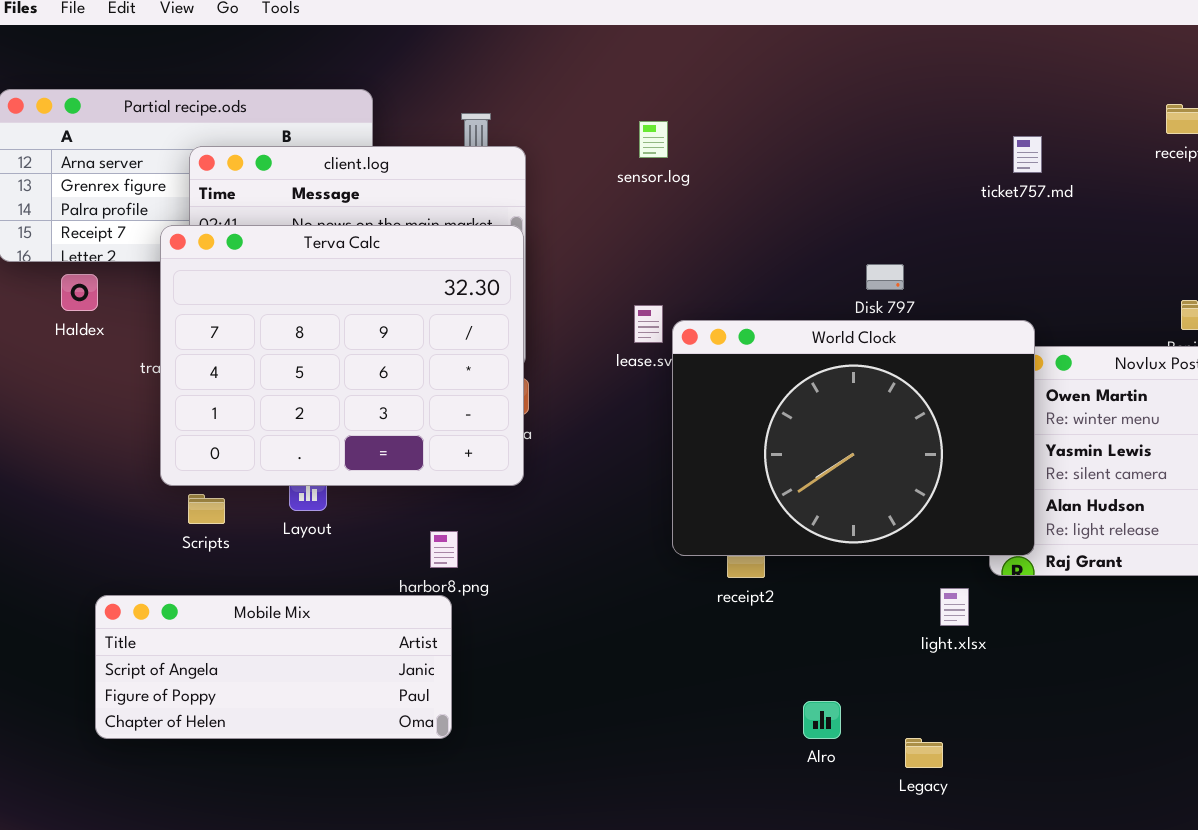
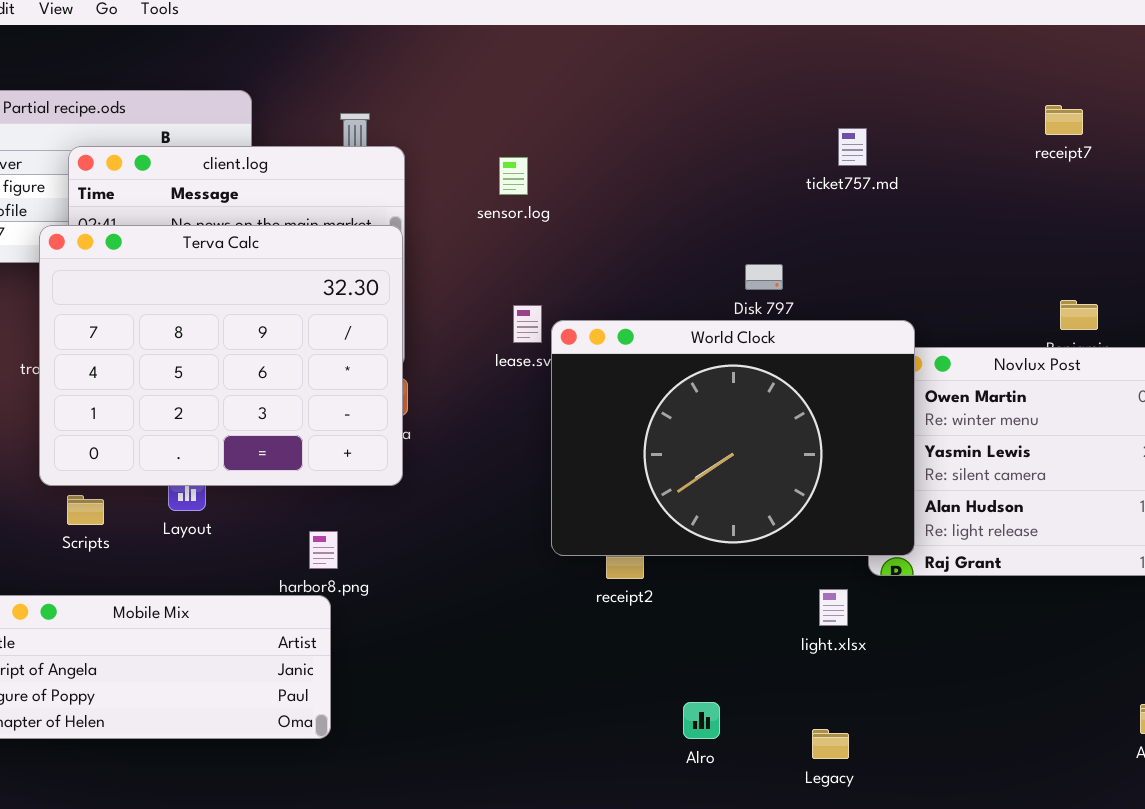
sensor.log: [639,121,668,158] -> [499,157,528,195], moved
ticket757.md: [1013,136,1042,173] -> [838,128,867,166], moved
Legacy: [905,738,943,768] -> [812,729,849,759], moved

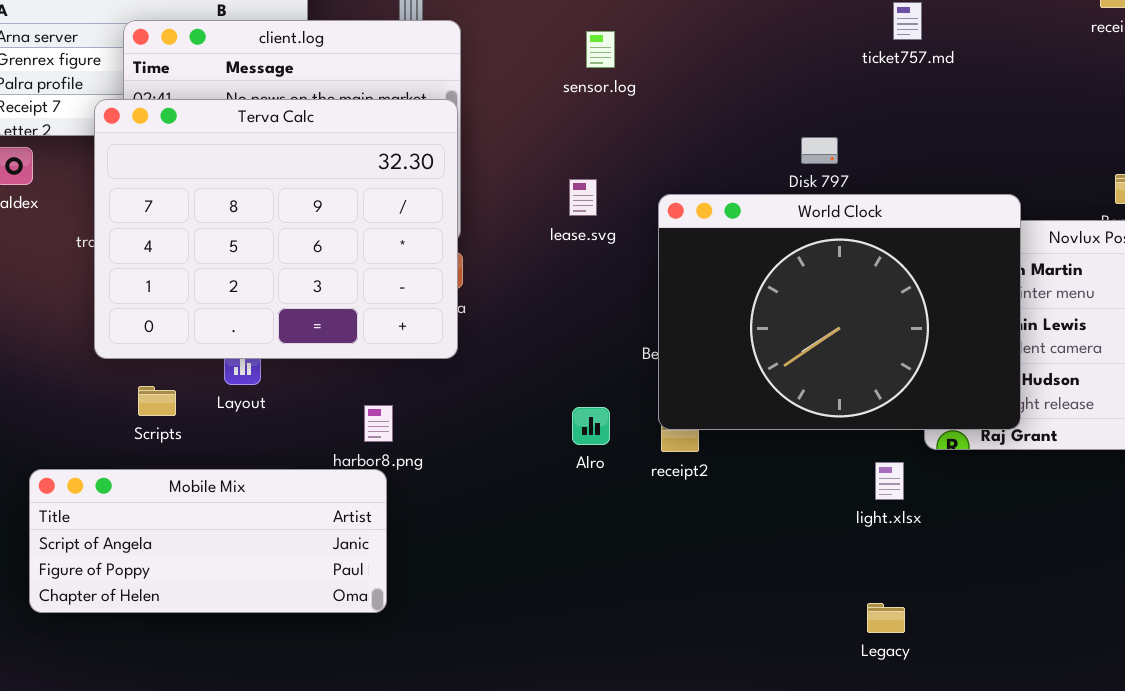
sensor.log: [499,157,528,195] -> [586,31,615,68], moved
World Clock: [551,320,915,556] -> [658,194,1021,430], moved
Scripts: [67,495,104,525] -> [138,386,176,416], moved
Alro: [683,702,720,739] -> [572,407,610,445], moved

